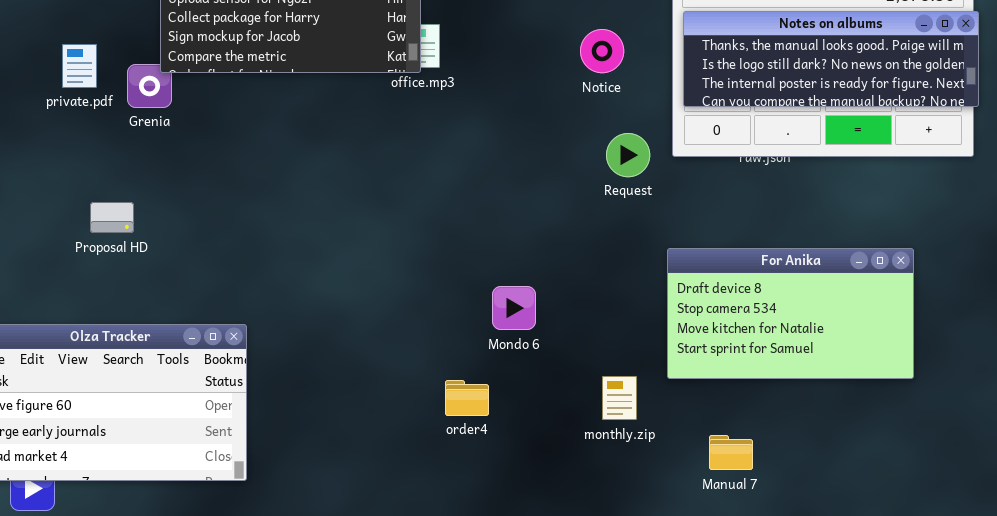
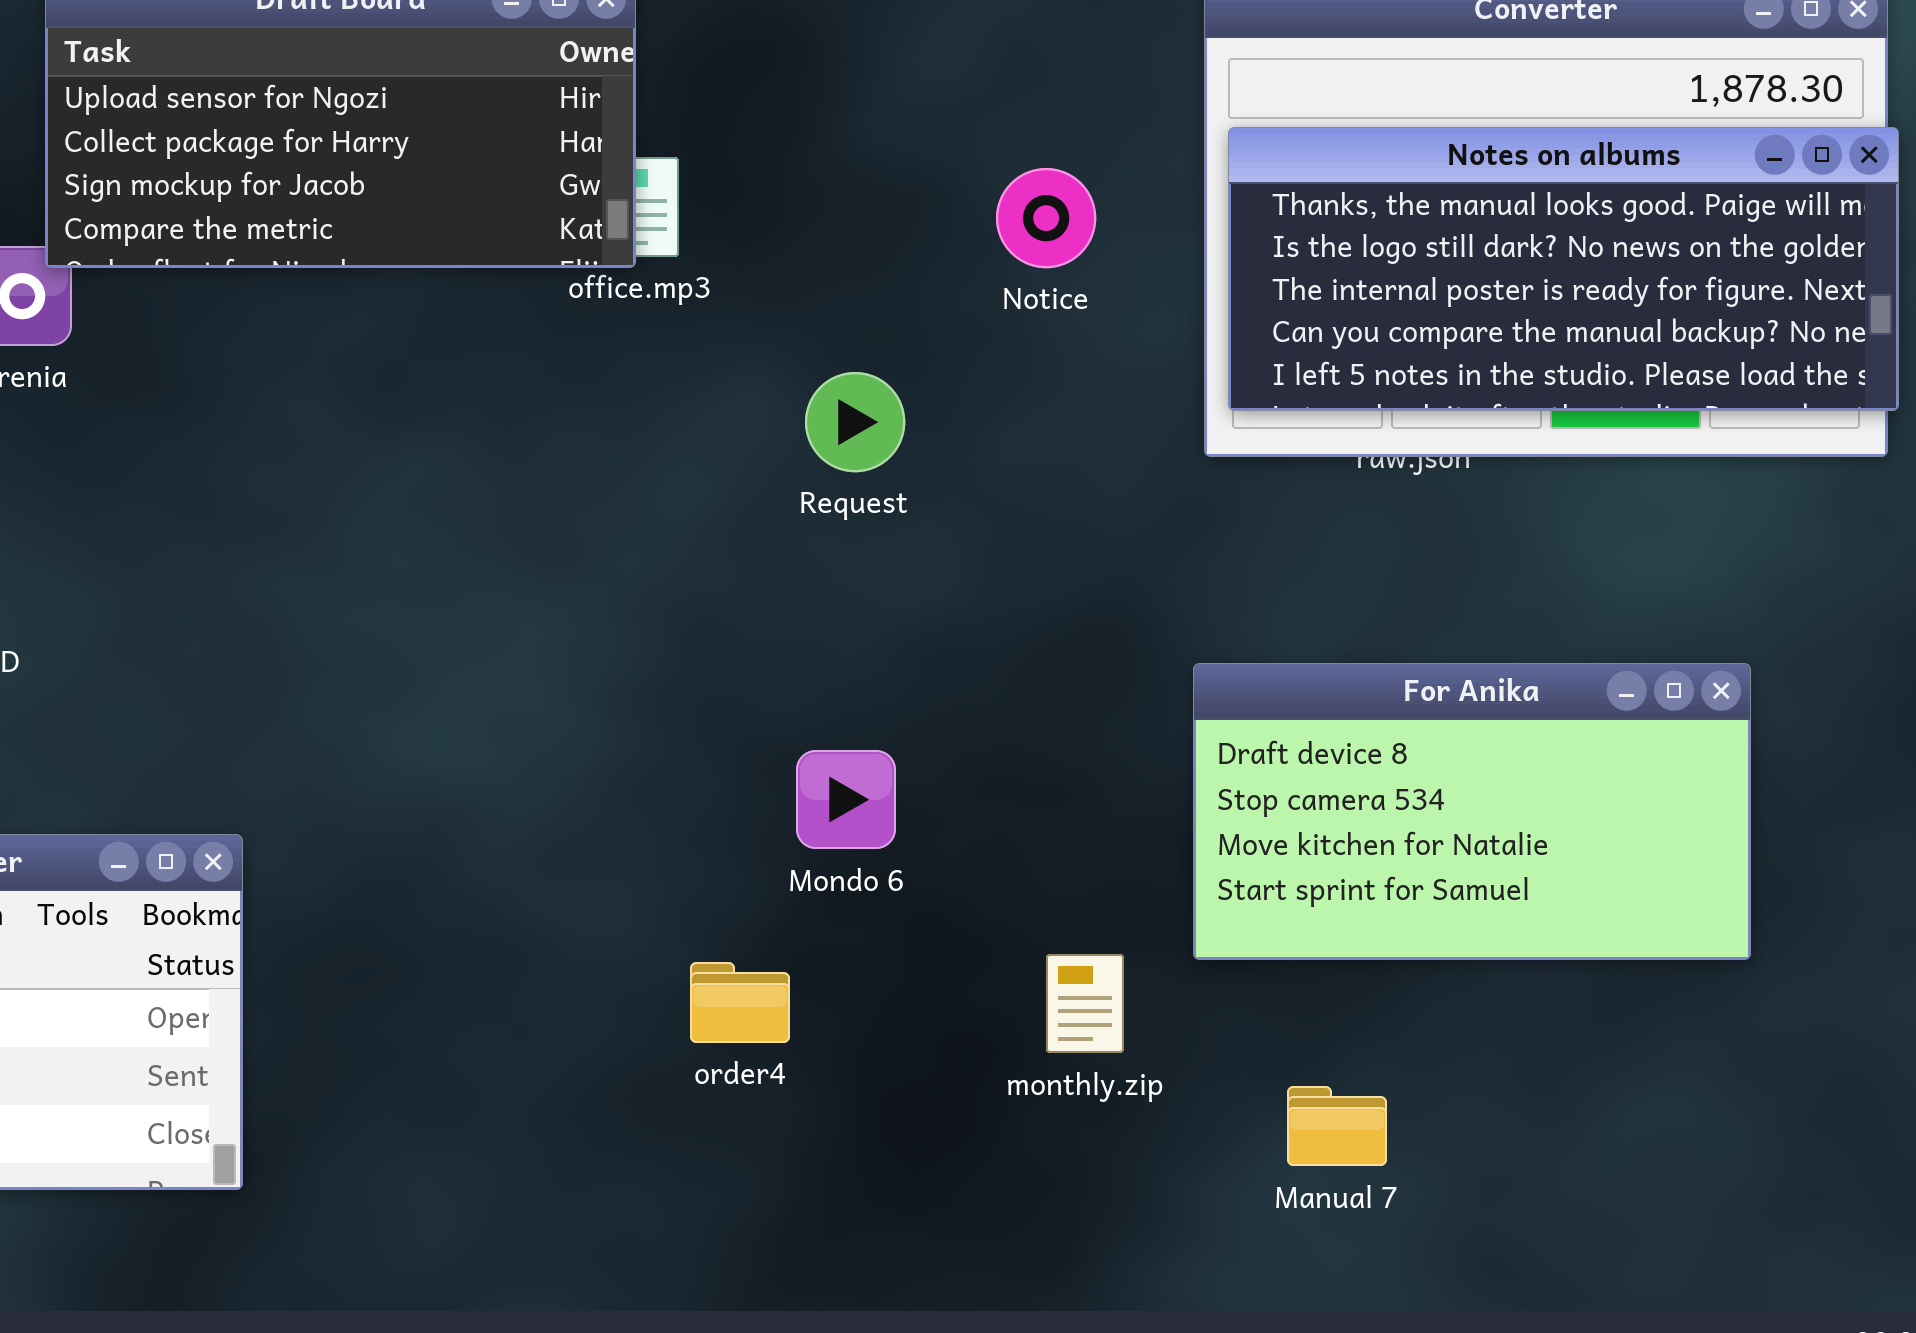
Notes on albums: [683,11,979,107] -> [1228,127,1899,411], resized
Request: [606,133,650,177] -> [805,372,905,472], moved

